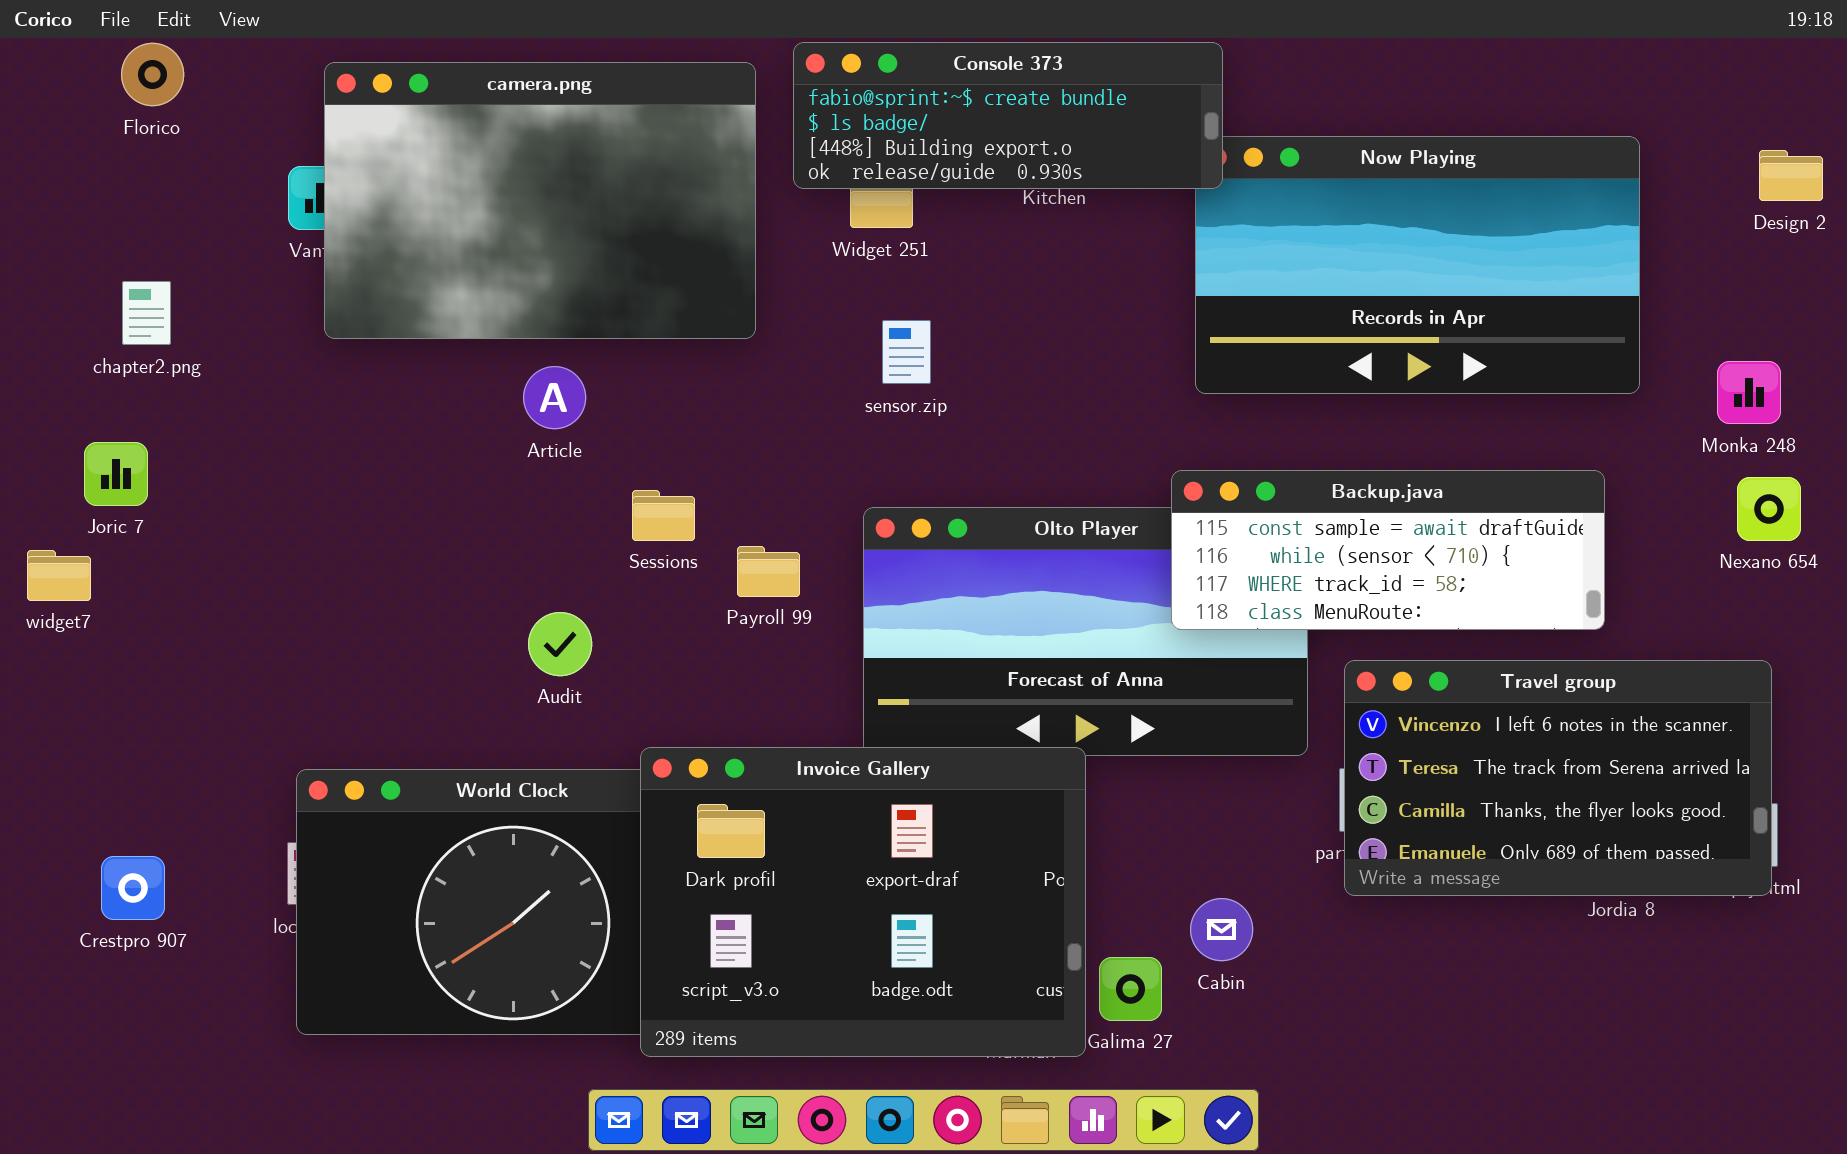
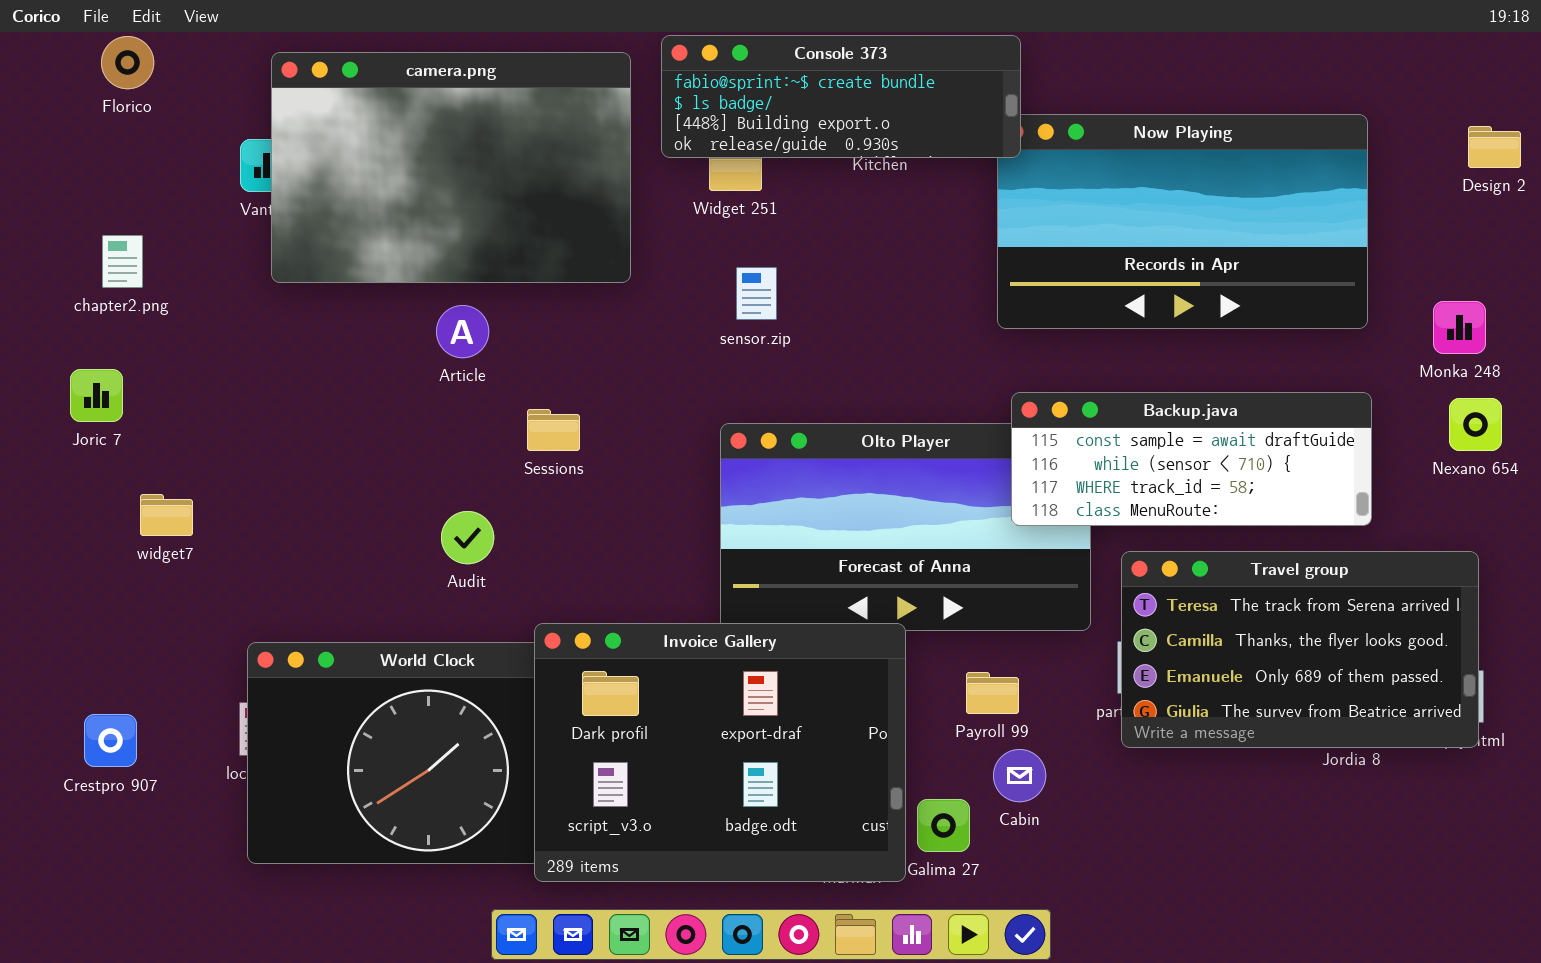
Backup.java: [1171,470,1605,630] -> [1011,392,1372,526], moved
Payroll 99: [737,546,800,597] -> [966,672,1019,714], moved
widget7: [27,550,91,601] -> [140,494,193,536], moved
Travel group: [1344,660,1772,896] -> [1121,551,1479,748], scrolled down 1 row

